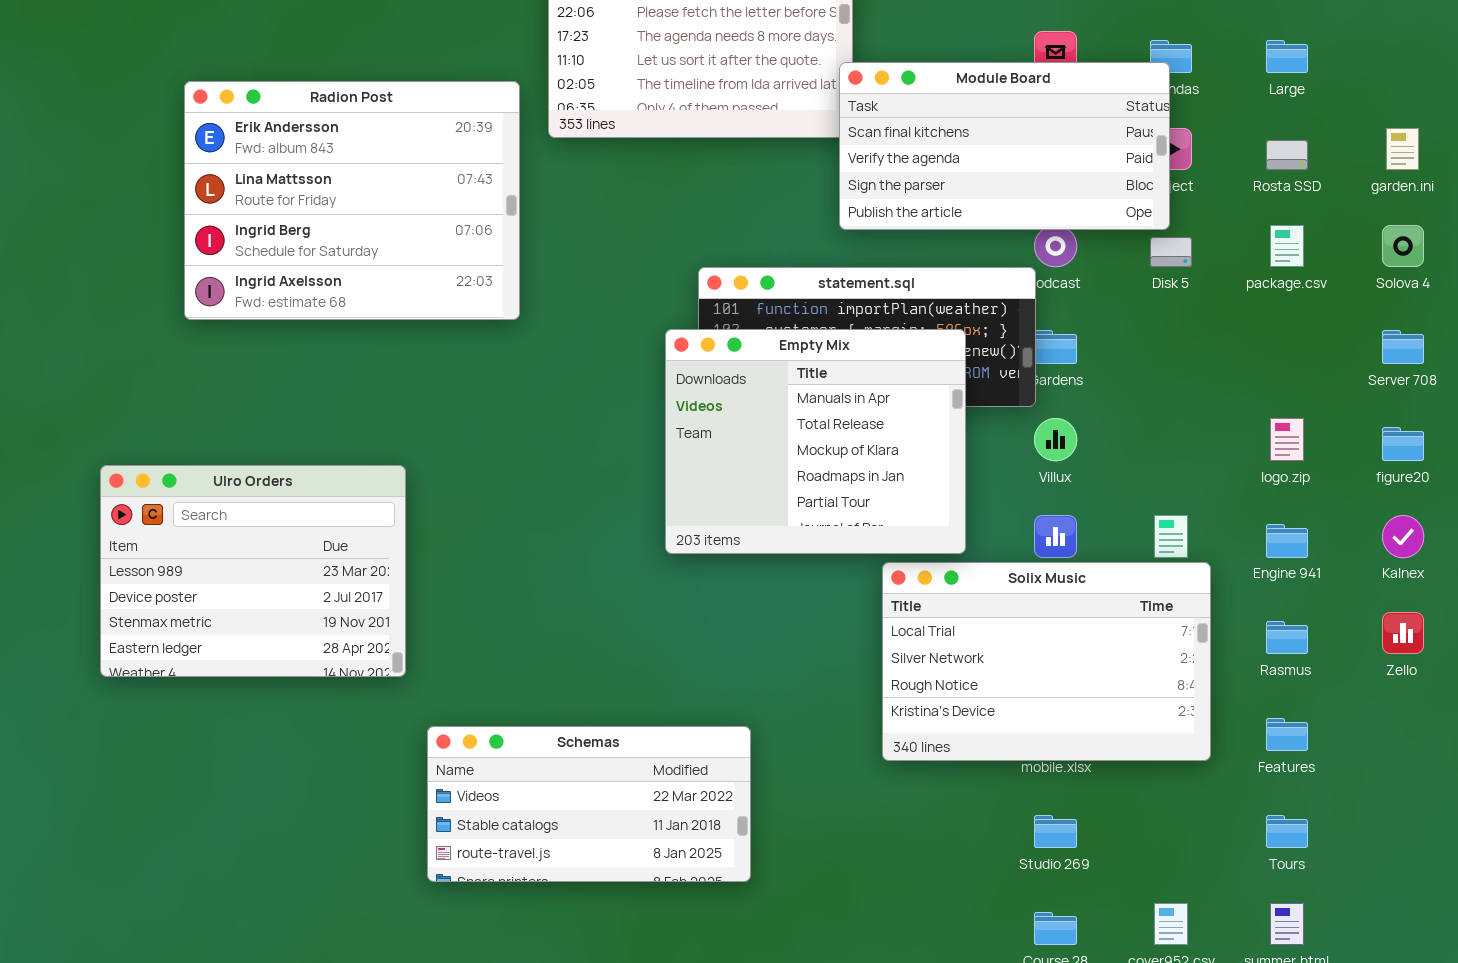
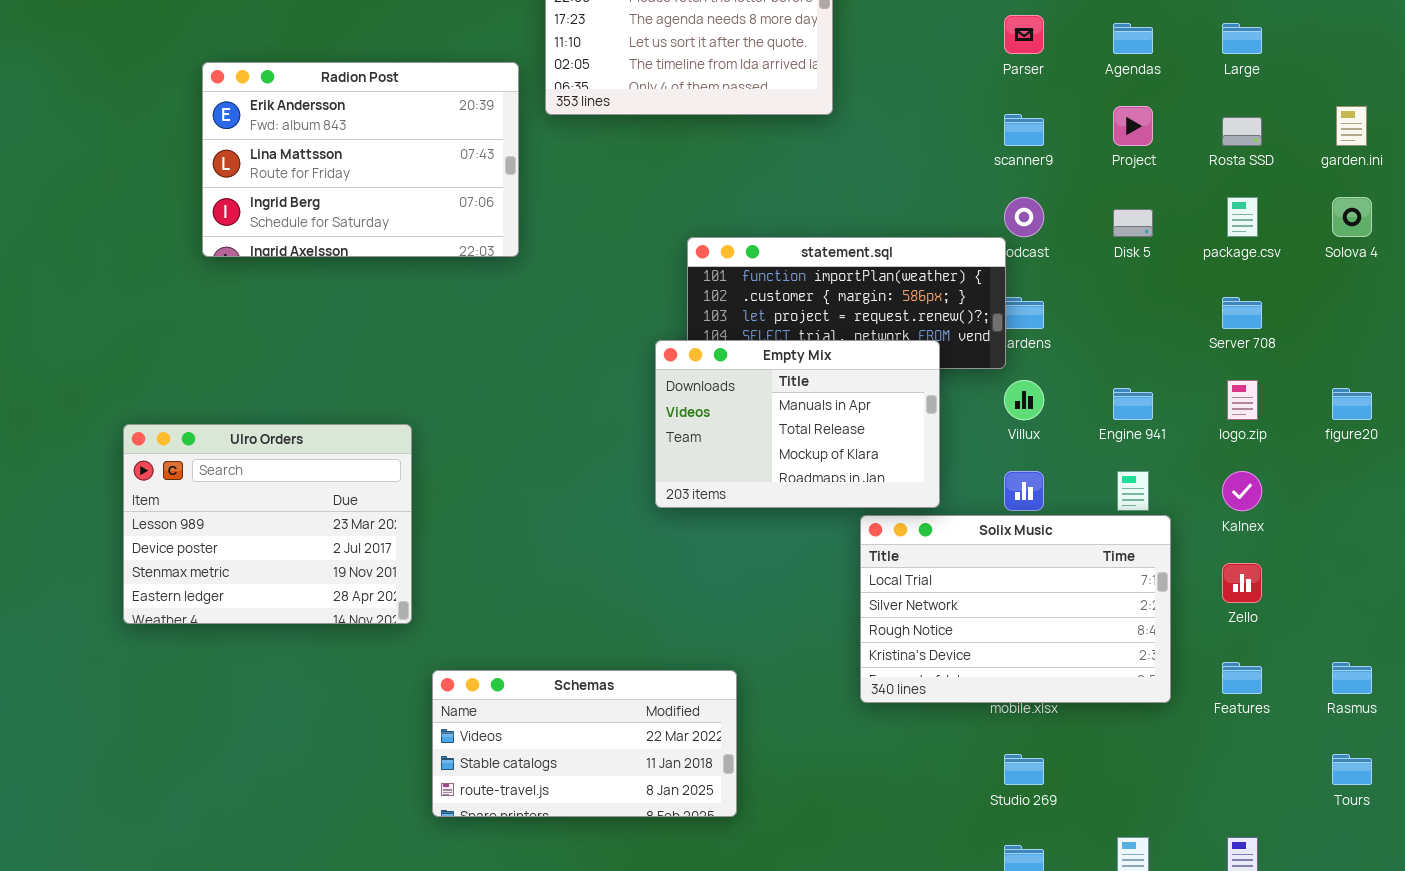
Module Board: [839,62,1170,230] -> none, closed
Radion Post: [184,81,520,320] -> [202,62,519,257], resized
Empty Mix: [665,329,966,554] -> [655,340,940,508], resized
Server 708: [1382,330,1424,364] -> [1222,297,1262,329], moved
Kalnex: [1382,515,1424,558] -> [1222,471,1262,511], moved
Engine 941: [1266,524,1308,558] -> [1113,388,1153,420], moved
Zello: [1382,612,1424,654] -> [1222,563,1262,603], moved
Rasmus: [1266,621,1308,654] -> [1332,662,1372,694], moved
Tours: [1266,815,1308,848] -> [1332,754,1372,785], moved

